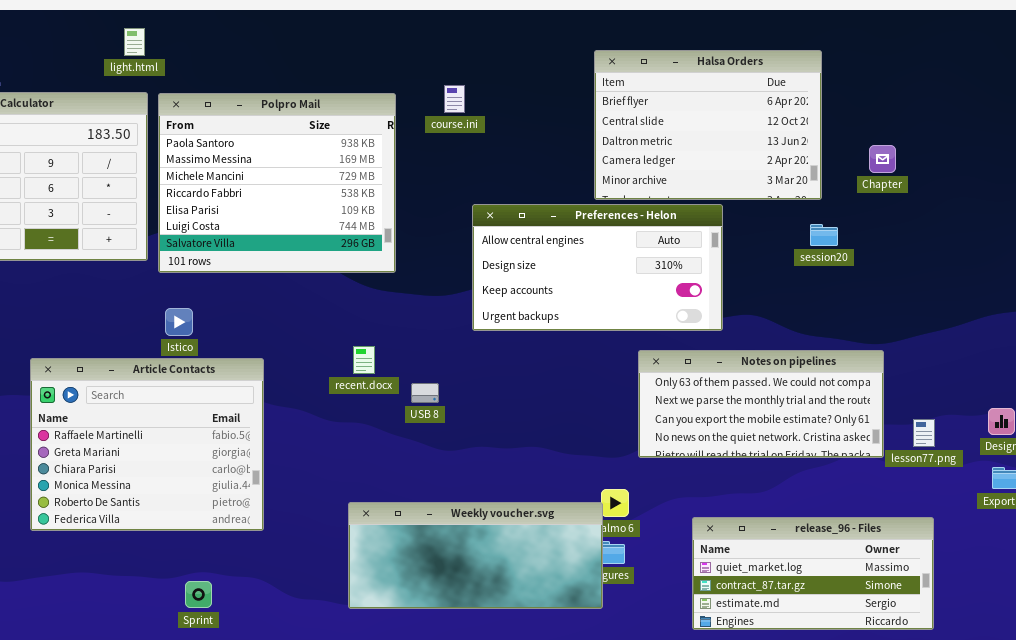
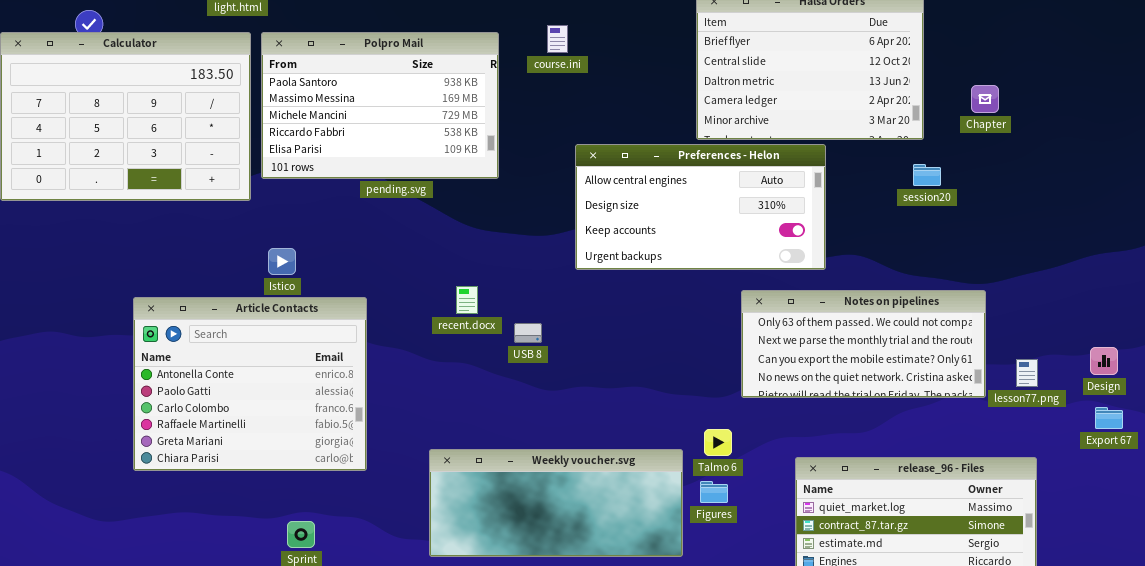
Polpro Mail: [158,93,396,273] -> [261,32,499,179], resized
Article Contacts: [30,358,264,531] -> [133,297,367,471], scrolled up 3 rows
Weekly voucher.svg: [348,502,603,609] -> [429,449,683,557], moved

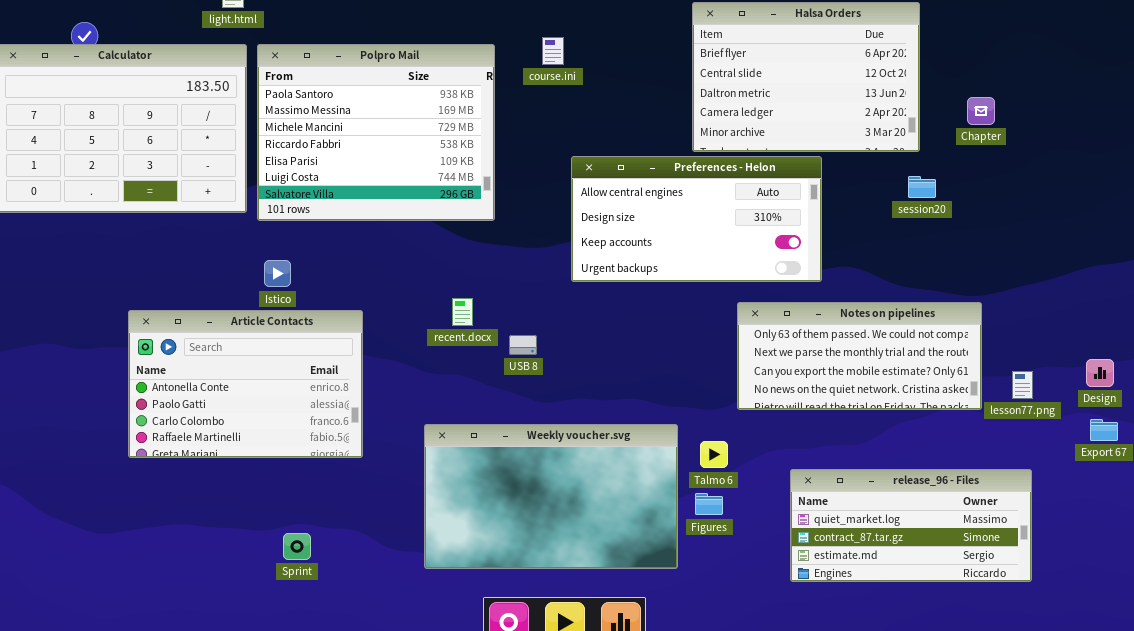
Polpro Mail: [261,32,499,179] -> [257,44,495,221], resized
Article Contacts: [133,297,367,471] -> [128,310,363,458], resized
Weekly voucher.svg: [429,449,683,557] -> [424,424,678,569], resized

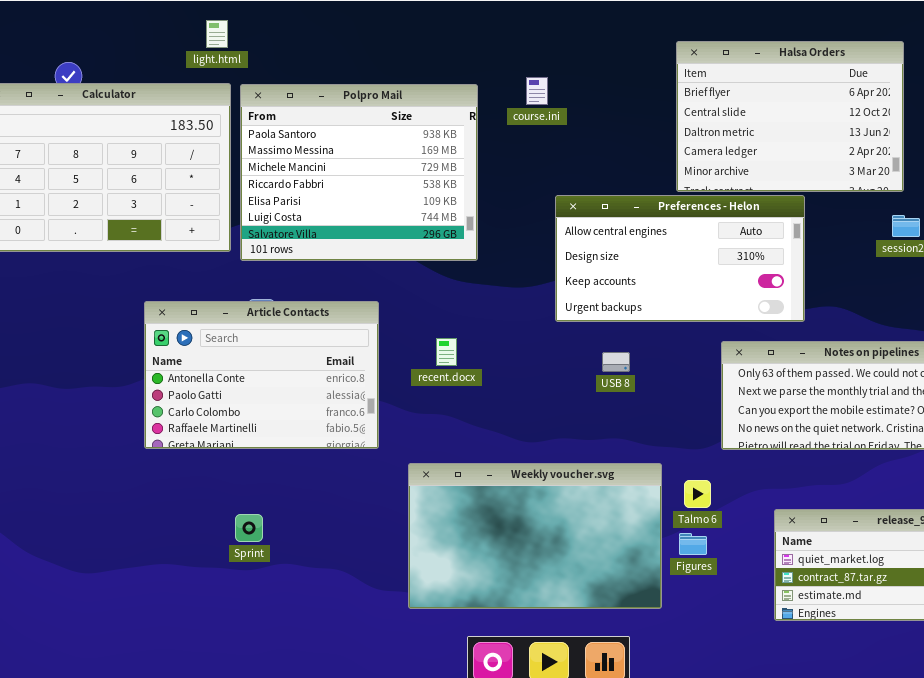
Article Contacts: [128,310,363,458] -> [144,301,379,449], moved
USB 8: [509,335,537,355] -> [602,352,630,372], moved
Sprint: [283,533,311,560] -> [235,514,263,542], moved

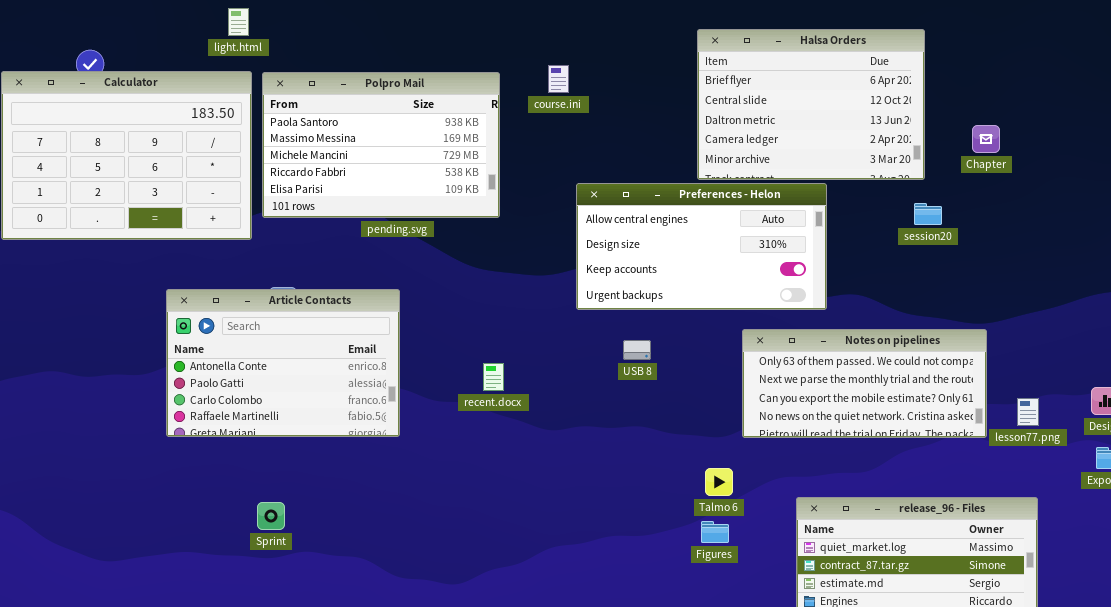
Polpro Mail: [240,84,478,261] -> [262,72,500,218], resized
recent.docx: [436,338,457,366] -> [483,363,504,391], moved
Weekly voucher.svg: [408,463,662,609] -> none, closed

